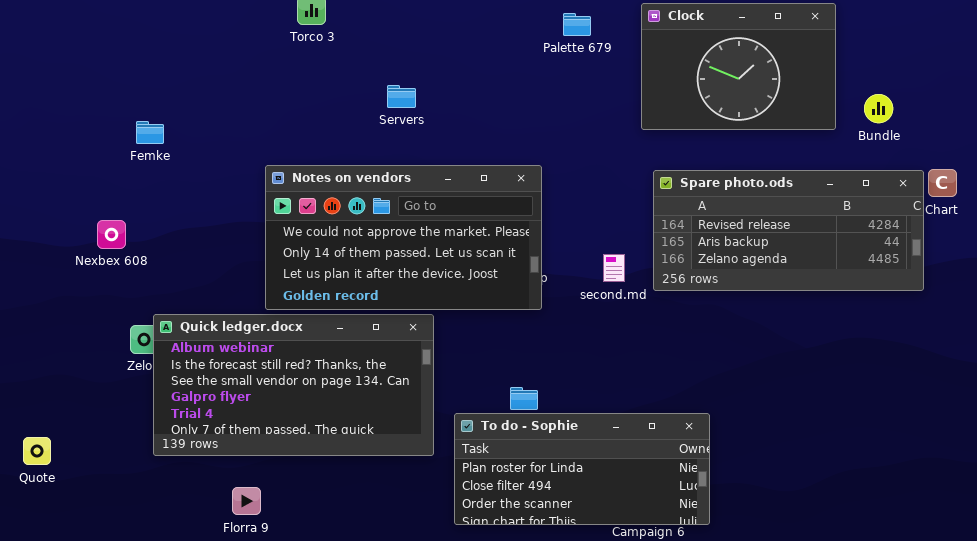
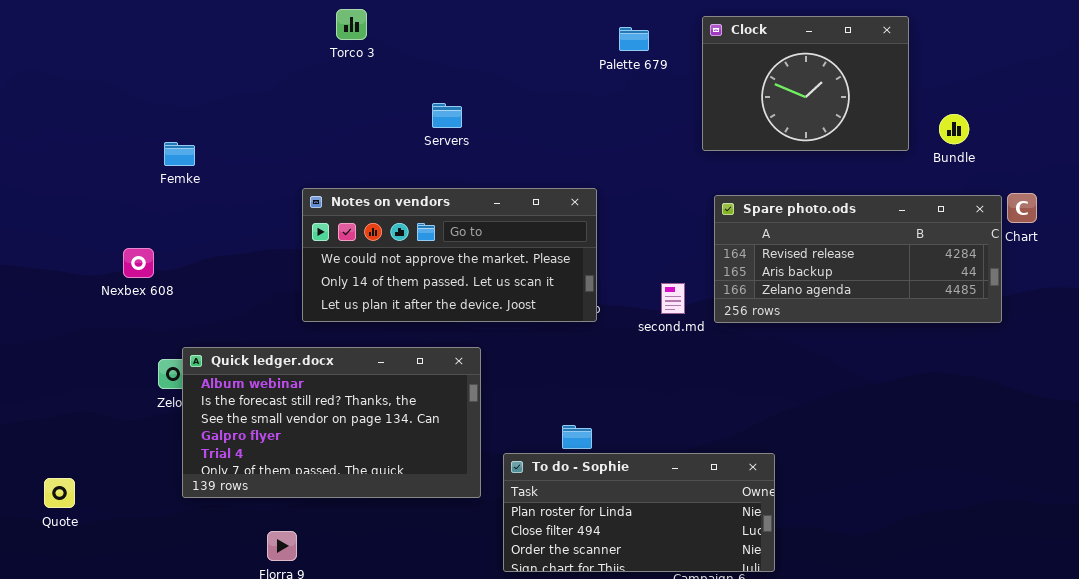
Notes on vendors: [265,165,542,310] -> [302,188,597,322], resized

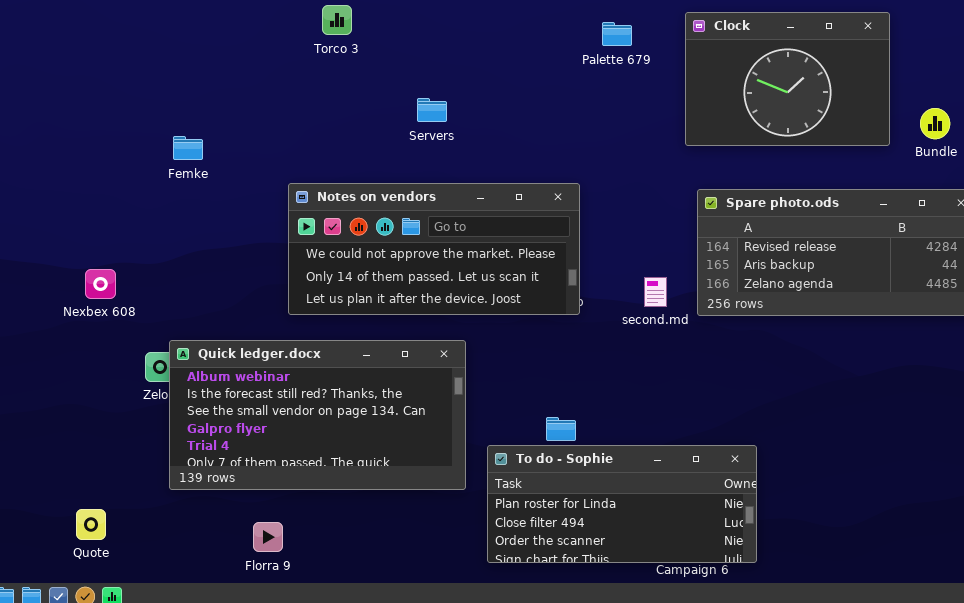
Femke: [164,142,195,166] -> [173,136,203,160], moved
Nexbex 608: [123,248,154,278] -> [85,269,116,299], moved
Quote: [44,478,75,508] -> [76,509,106,540], moved

